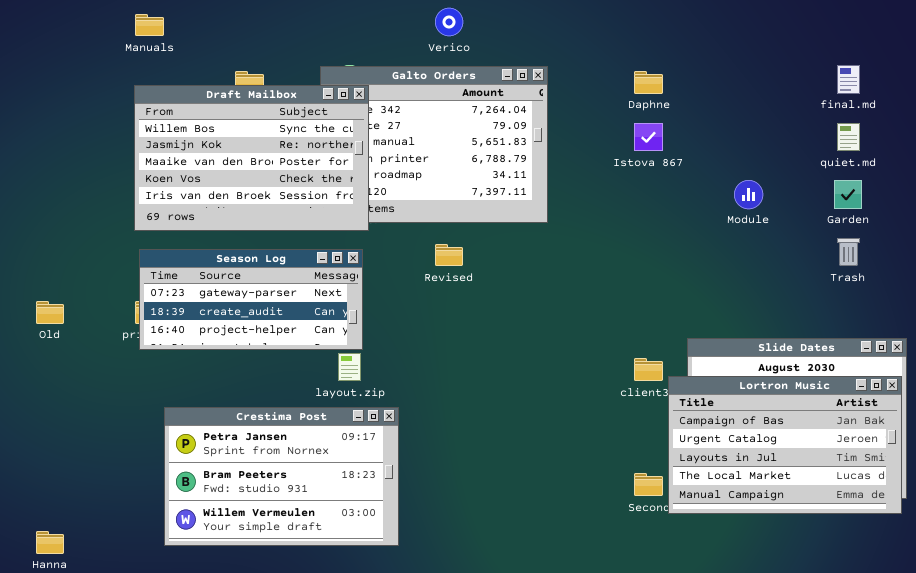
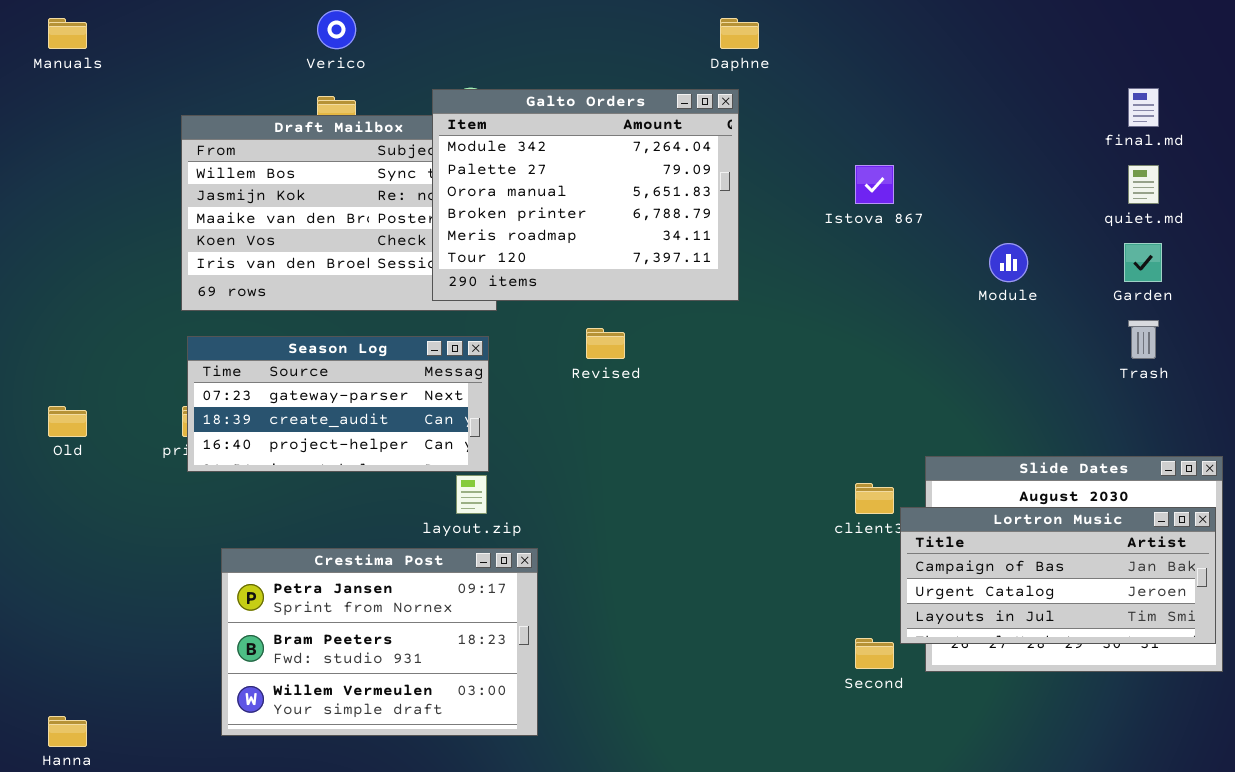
Verico: [435,8,463,36] -> [317,10,356,49], moved
Manuals: [135,14,164,36] -> [48,18,87,49], moved
Galto Orders: [320,66,548,223] -> [432,89,739,301], raised
Daphne: [634,71,663,94] -> [720,18,759,49], moved
Lortron Music: [668,376,902,514] -> [900,507,1216,644], resized

